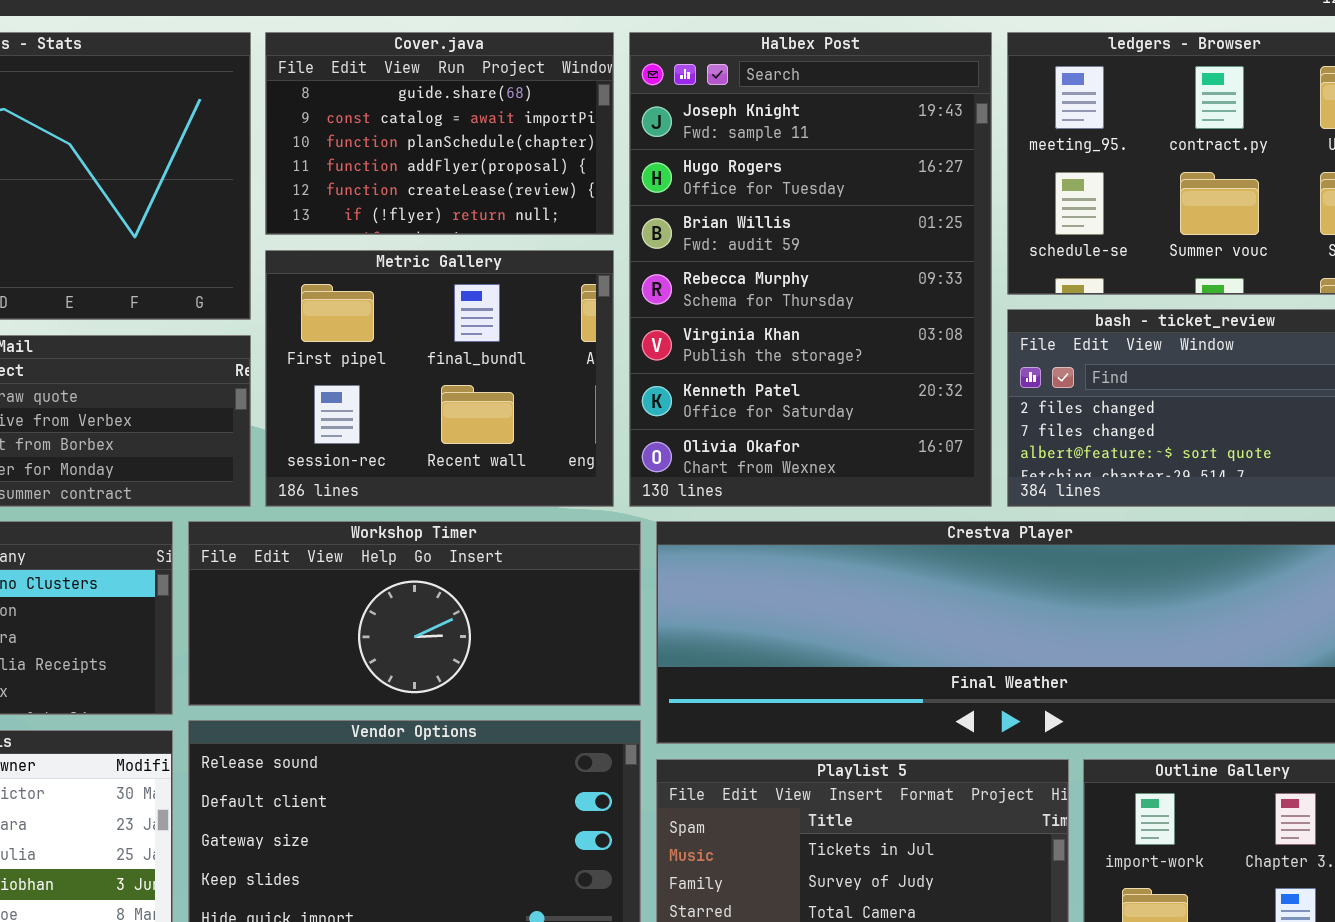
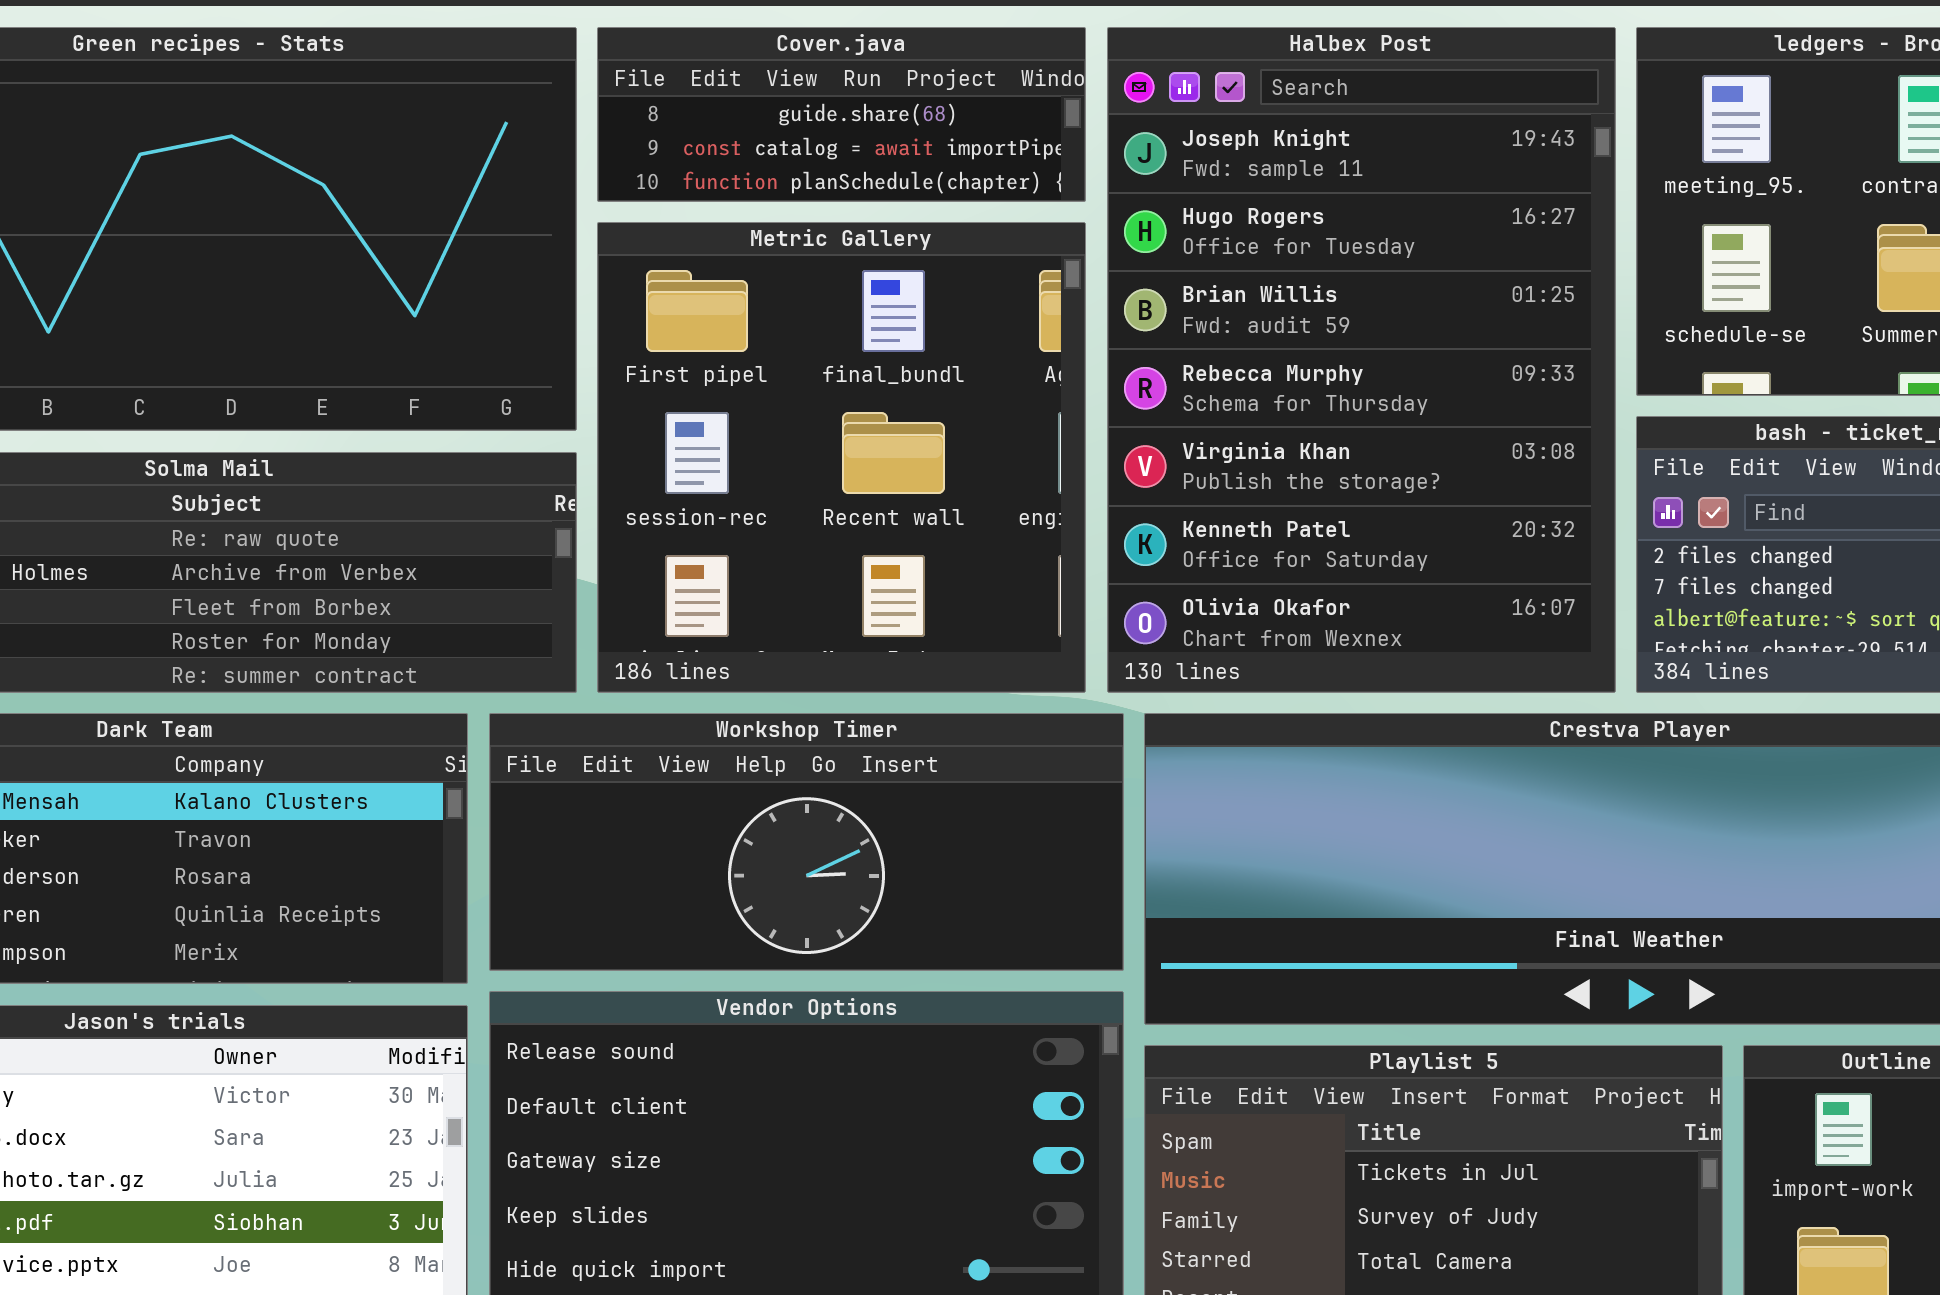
Cover.java: [265,32,614,235] -> [597,27,1086,202], resized
Metric Gallery: [265,250,614,507] -> [597,222,1086,693], resized

